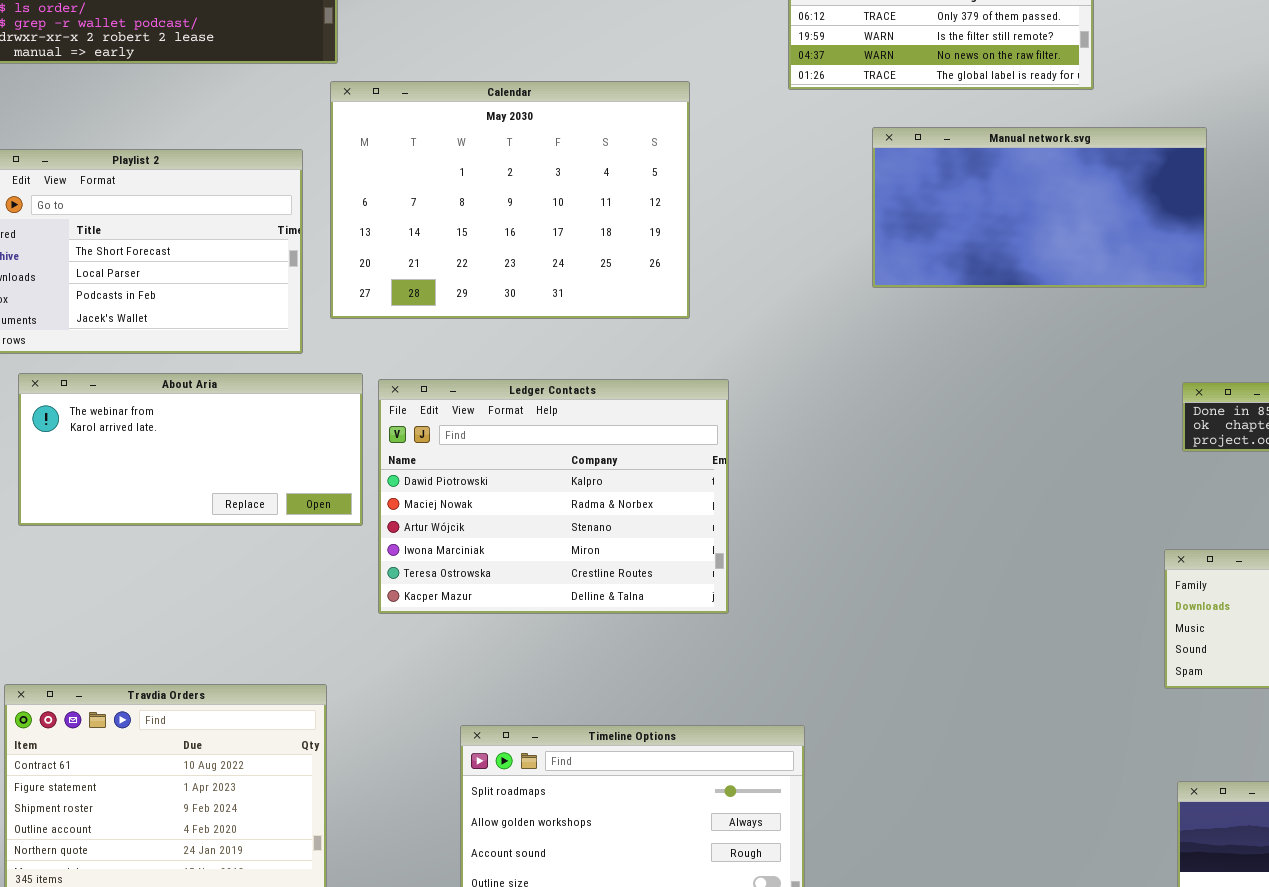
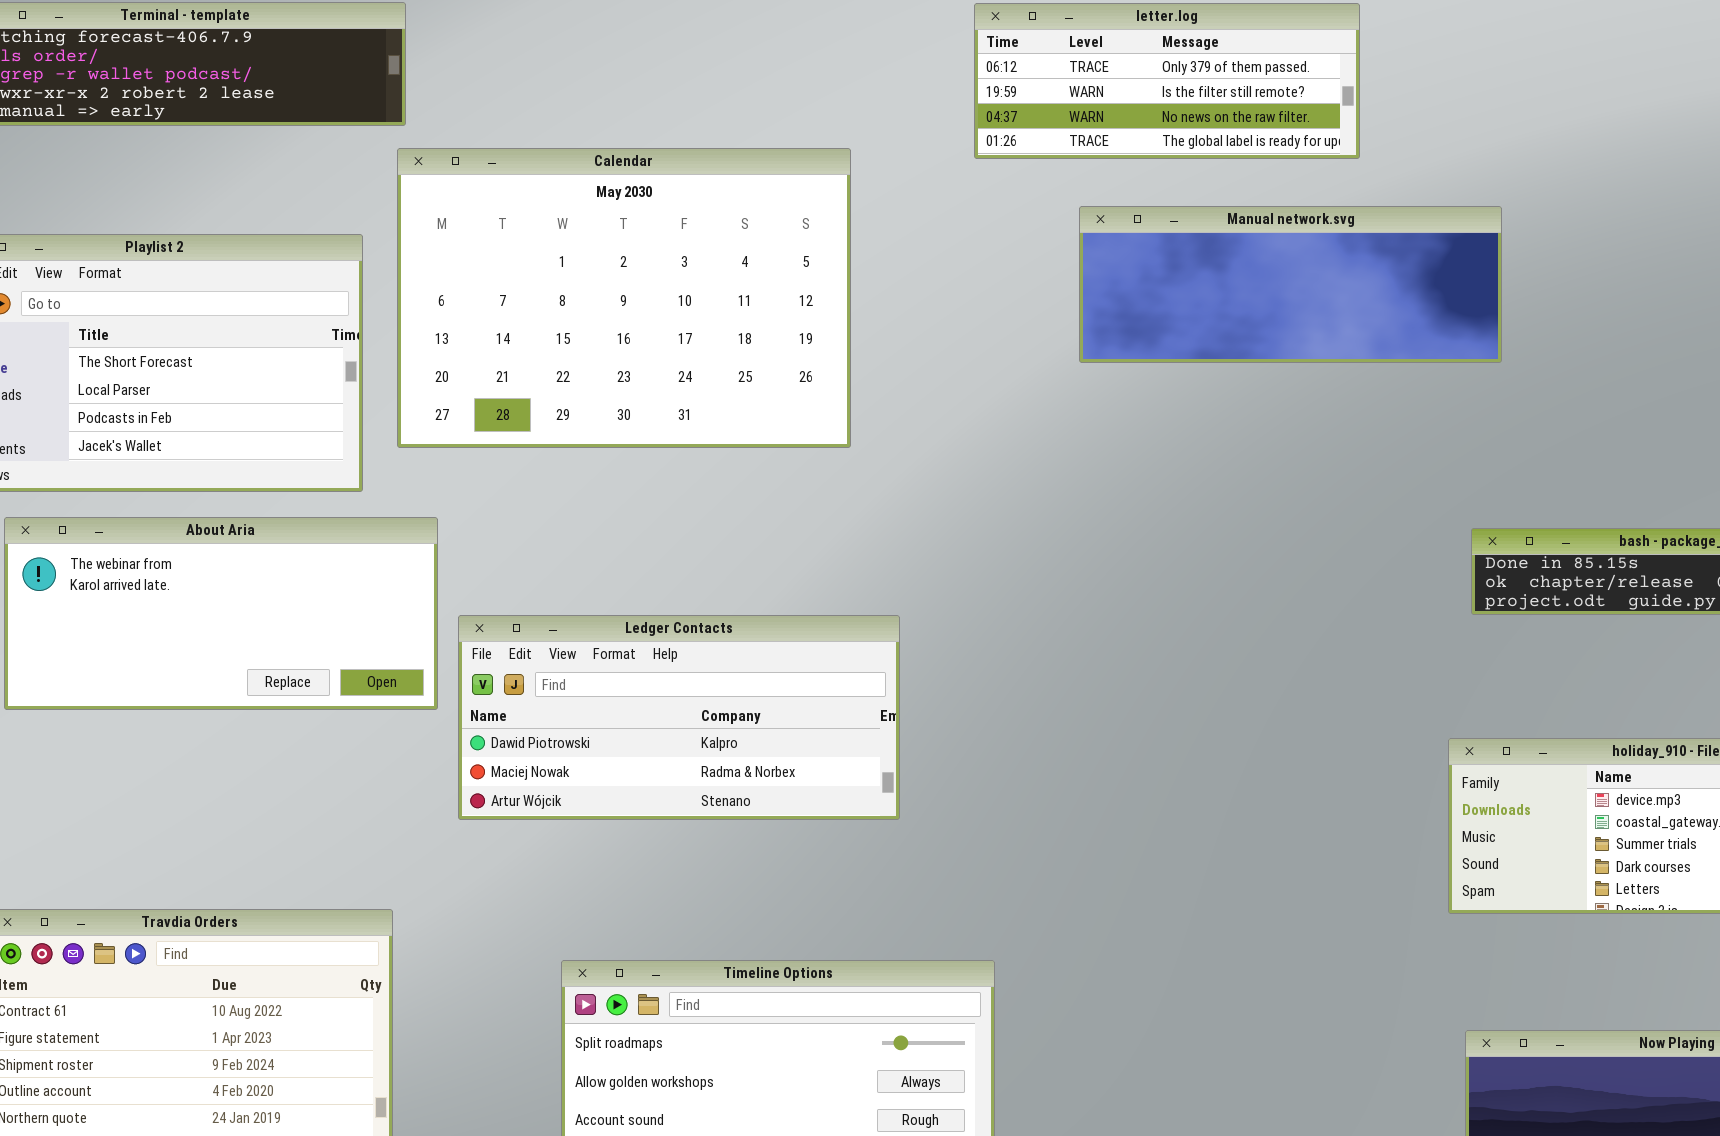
Manual network.svg: [872,127,1207,288] -> [1079,206,1502,363], resized
Ledger Contacts: [378,379,729,614] -> [458,615,900,820], resized

